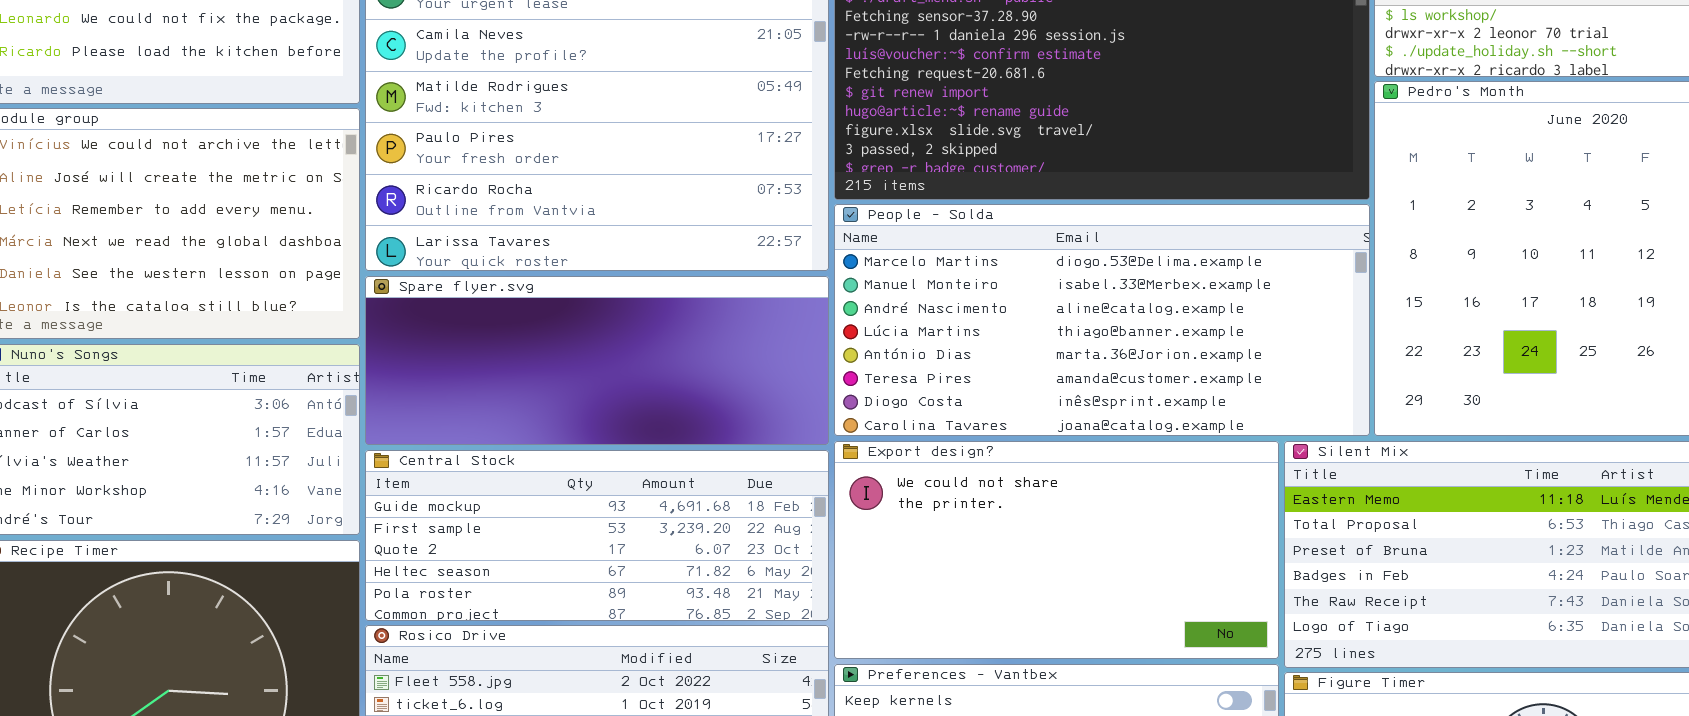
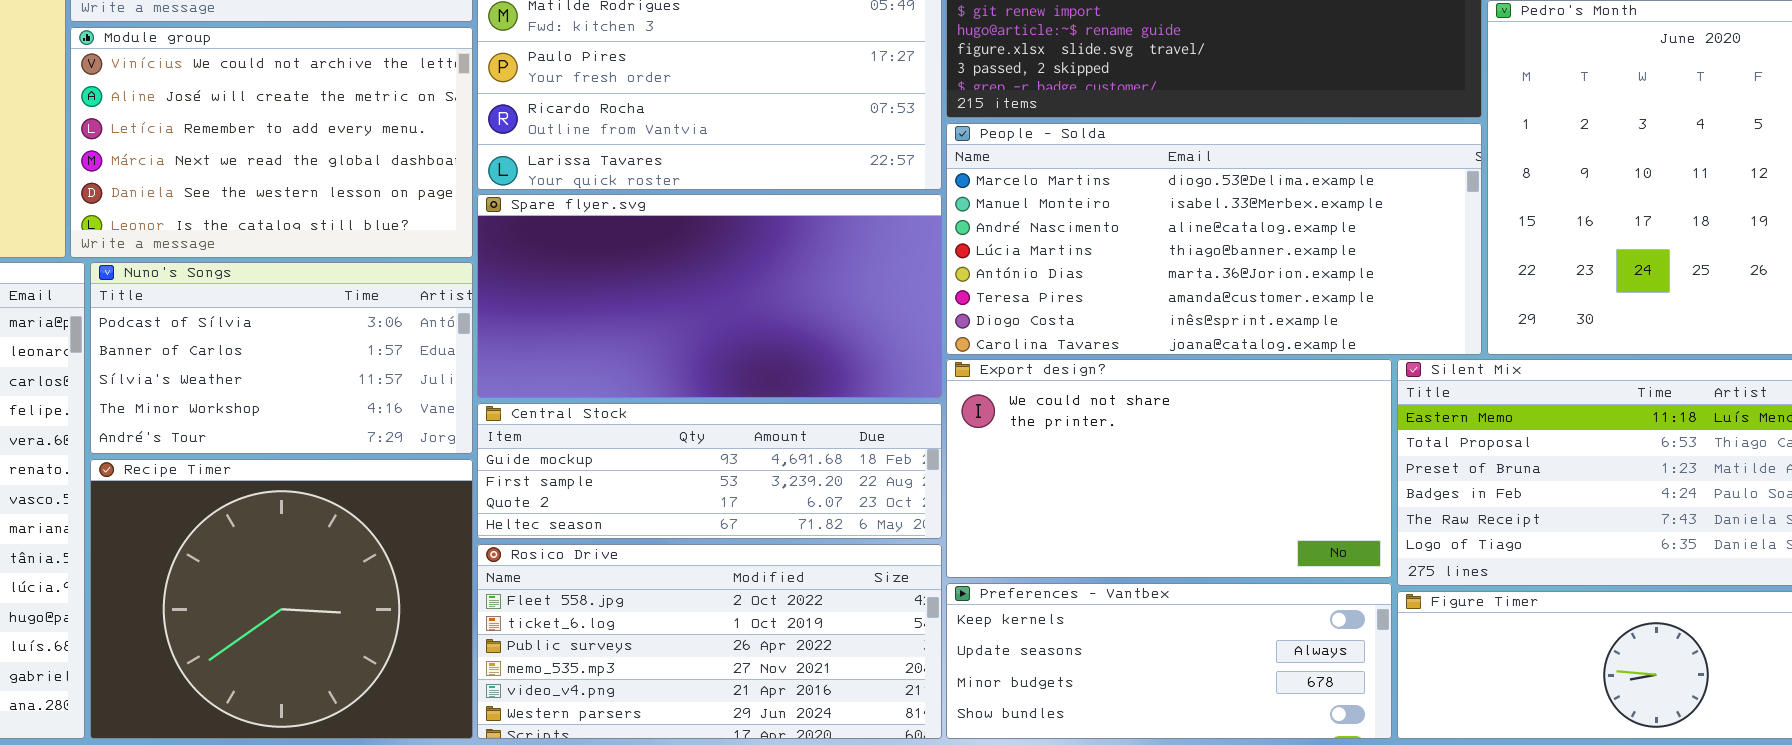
Spare flyer.svg: [365,276,829,445] -> [477,194,942,398], resized
Central Stock: [365,450,829,621] -> [477,403,942,539], resized

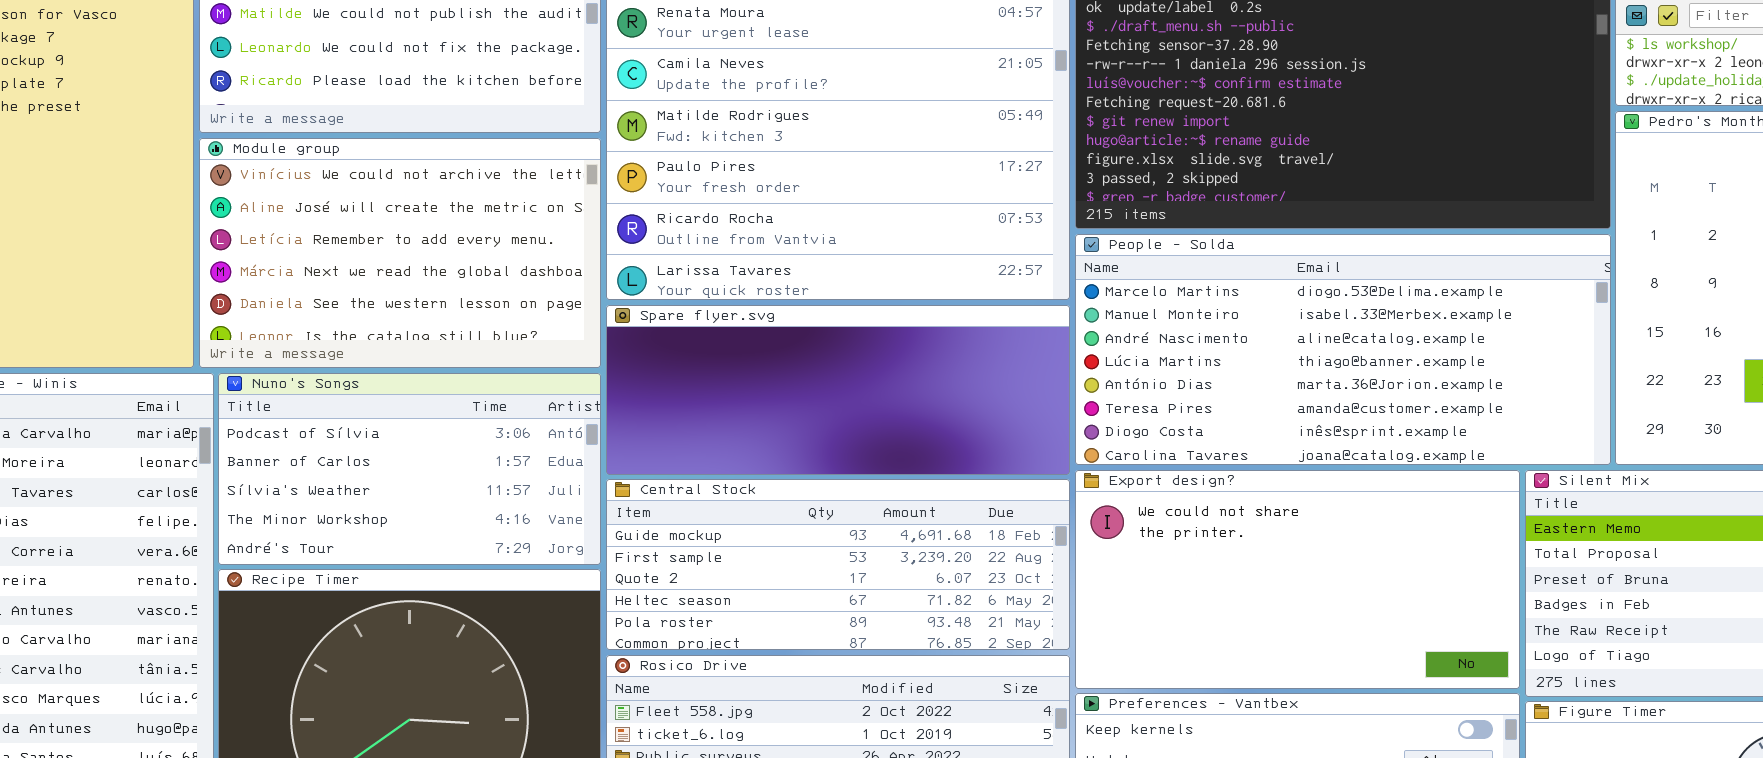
Spare flyer.svg: [477,194,942,398] -> [606,305,1070,475], resized
Central Stock: [477,403,942,539] -> [606,479,1070,650], resized

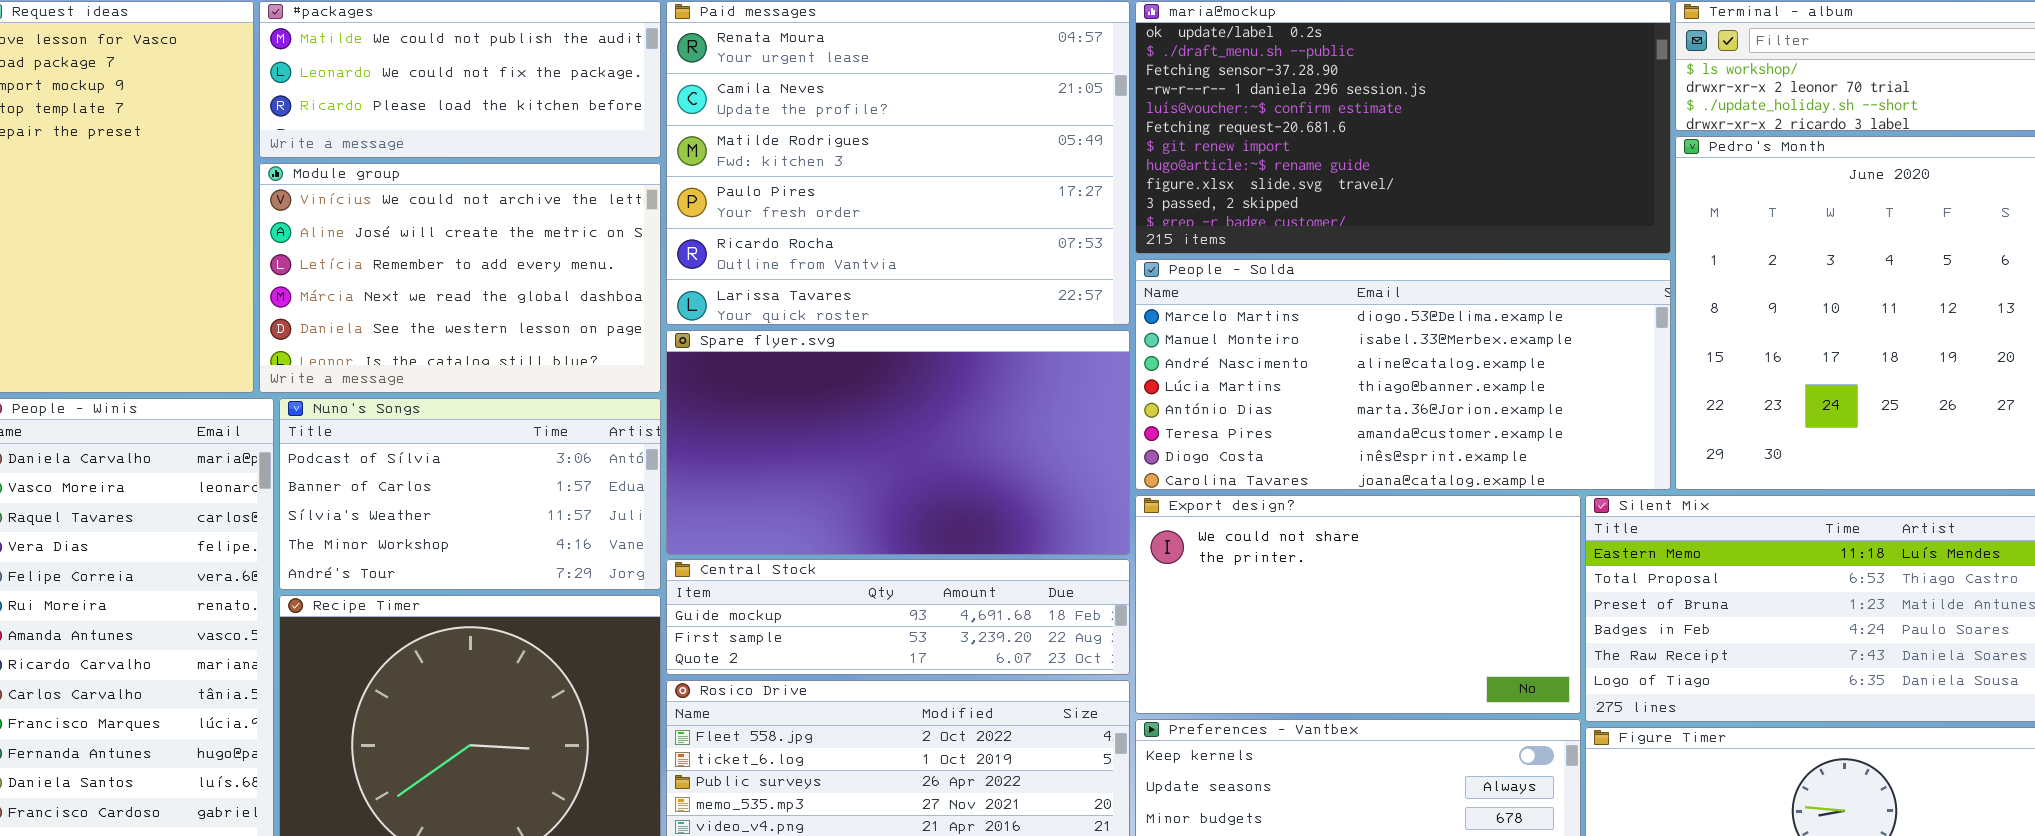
Spare flyer.svg: [606,305,1070,475] -> [666,330,1130,555], resized
Central Stock: [606,479,1070,650] -> [666,559,1130,675], resized

